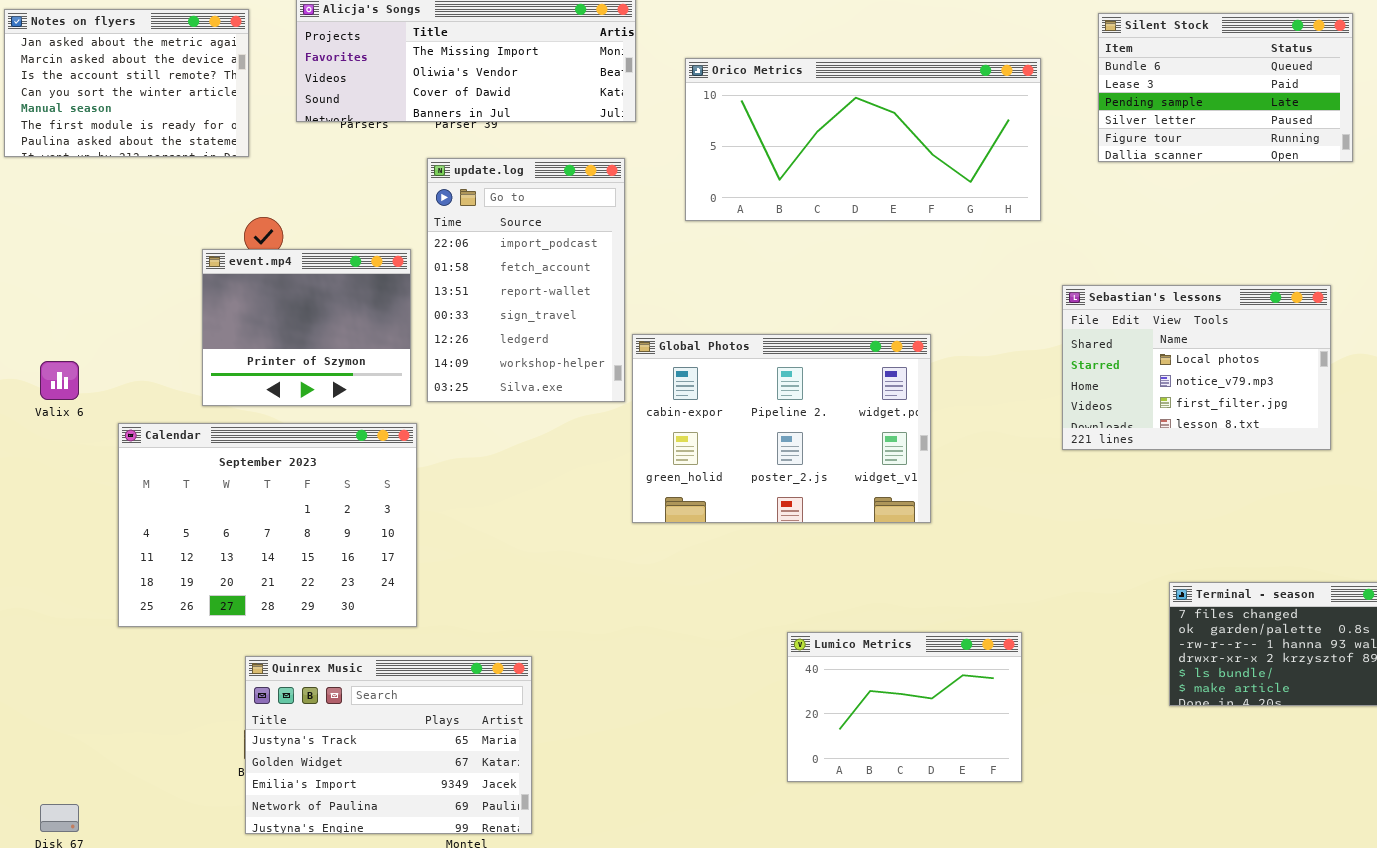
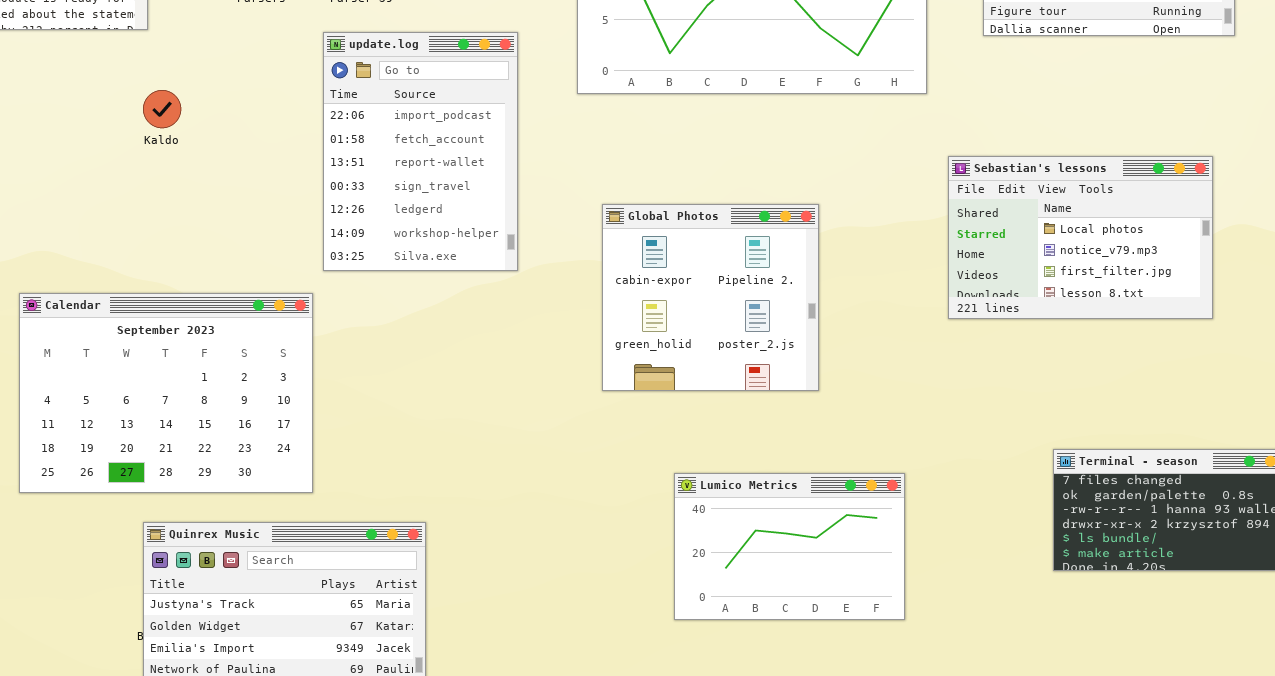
event.mp4: [202,249,411,406] -> none, closed
Global Photos: [632,334,931,523] -> [602,204,819,391], resized
Lumico Metrics: [787,632,1022,782] -> [674,473,905,620], moved

